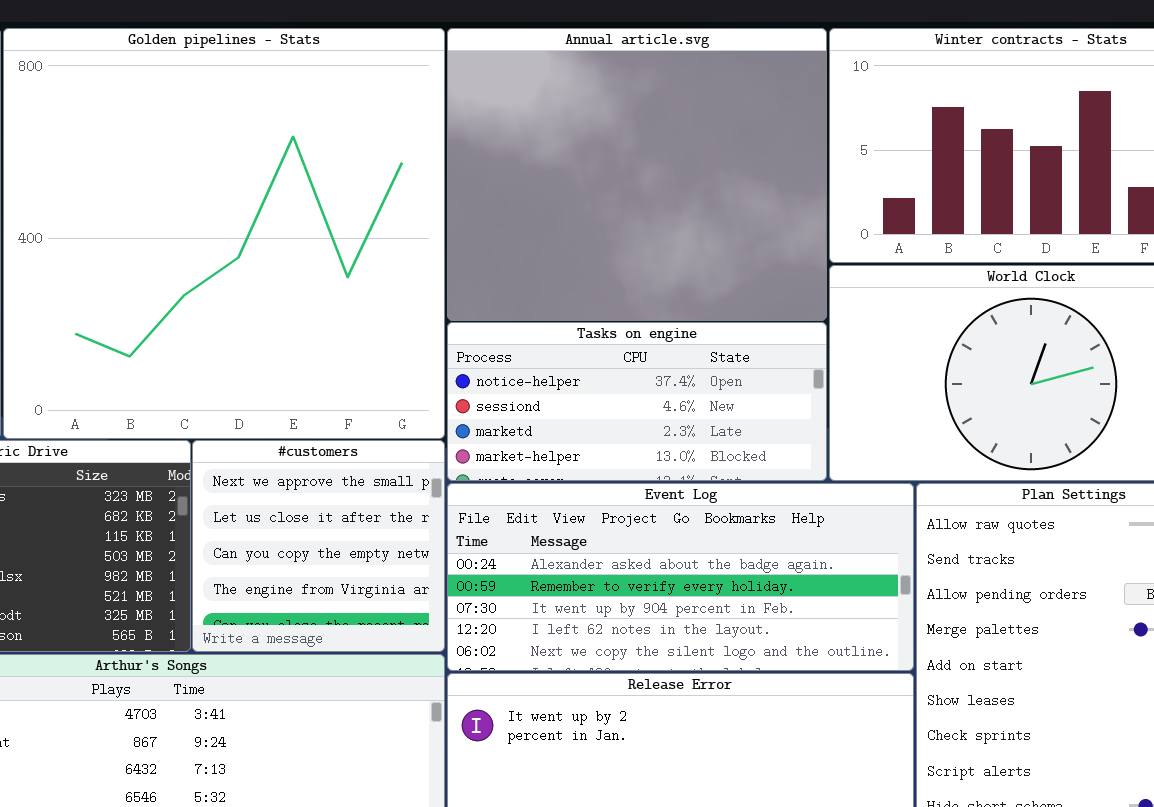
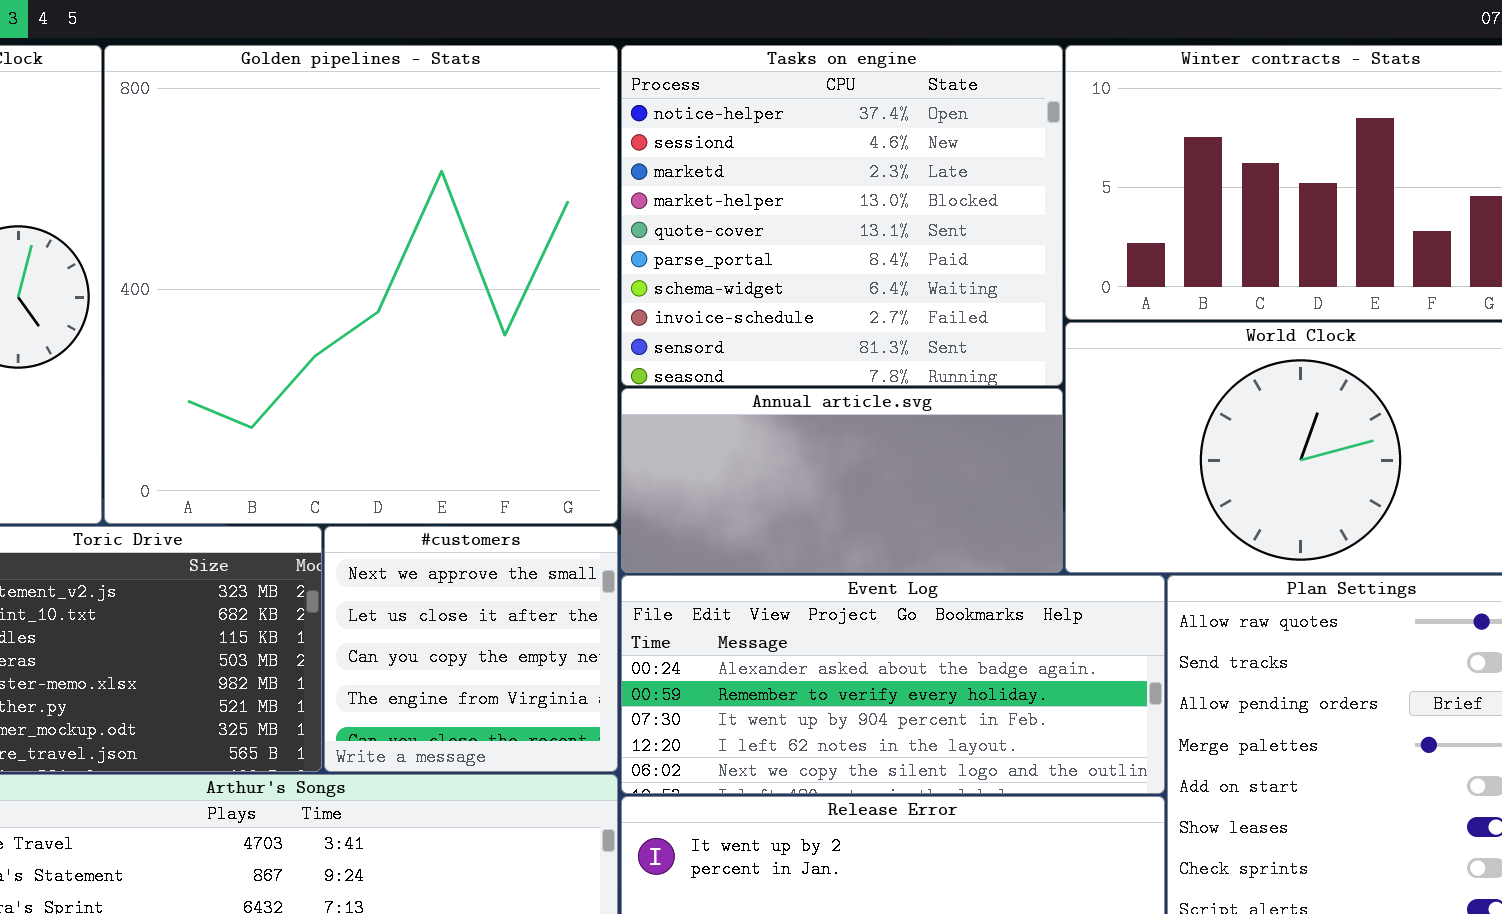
Annual article.svg: [447,28,827,321] -> [621,388,1063,573], moved, resized
Tasks on engine: [447,322,827,481] -> [621,45,1063,386], moved, resized

